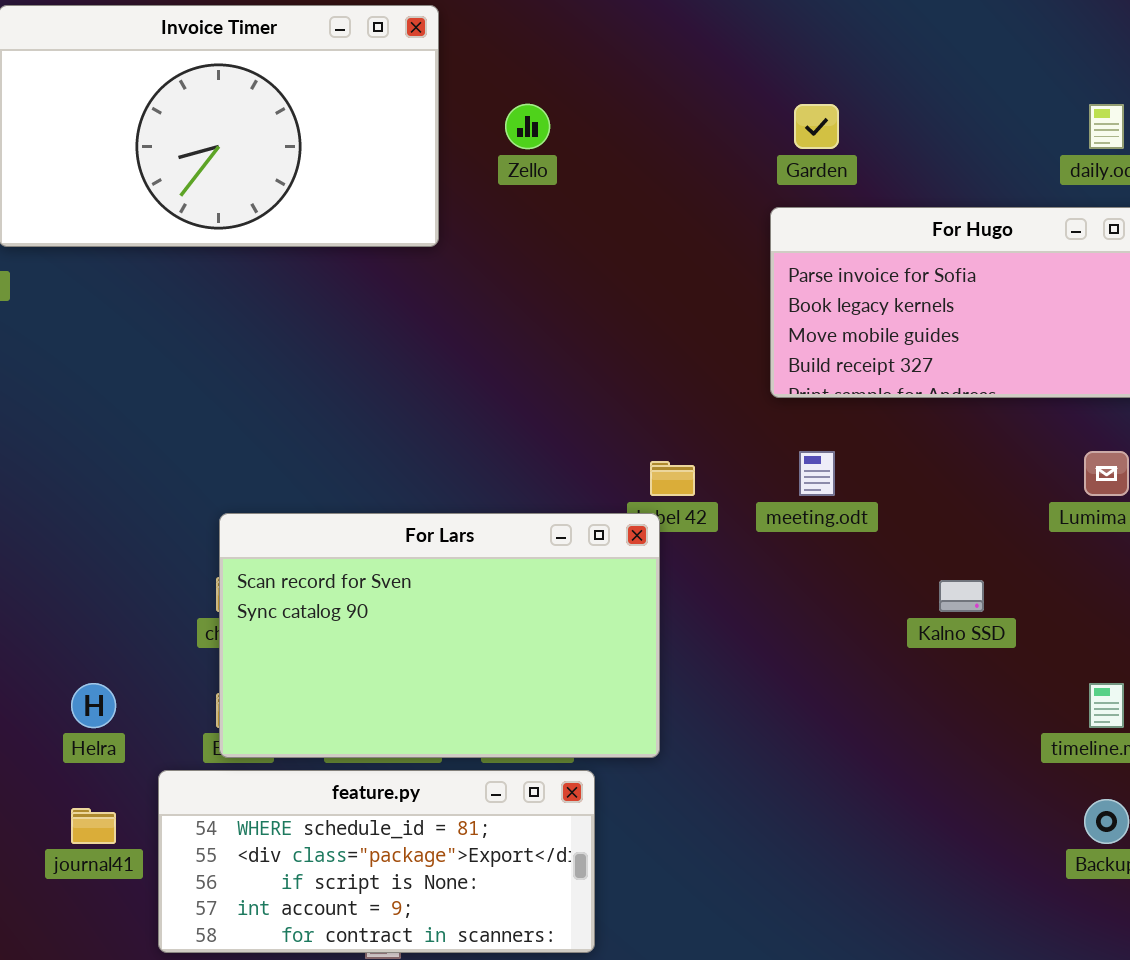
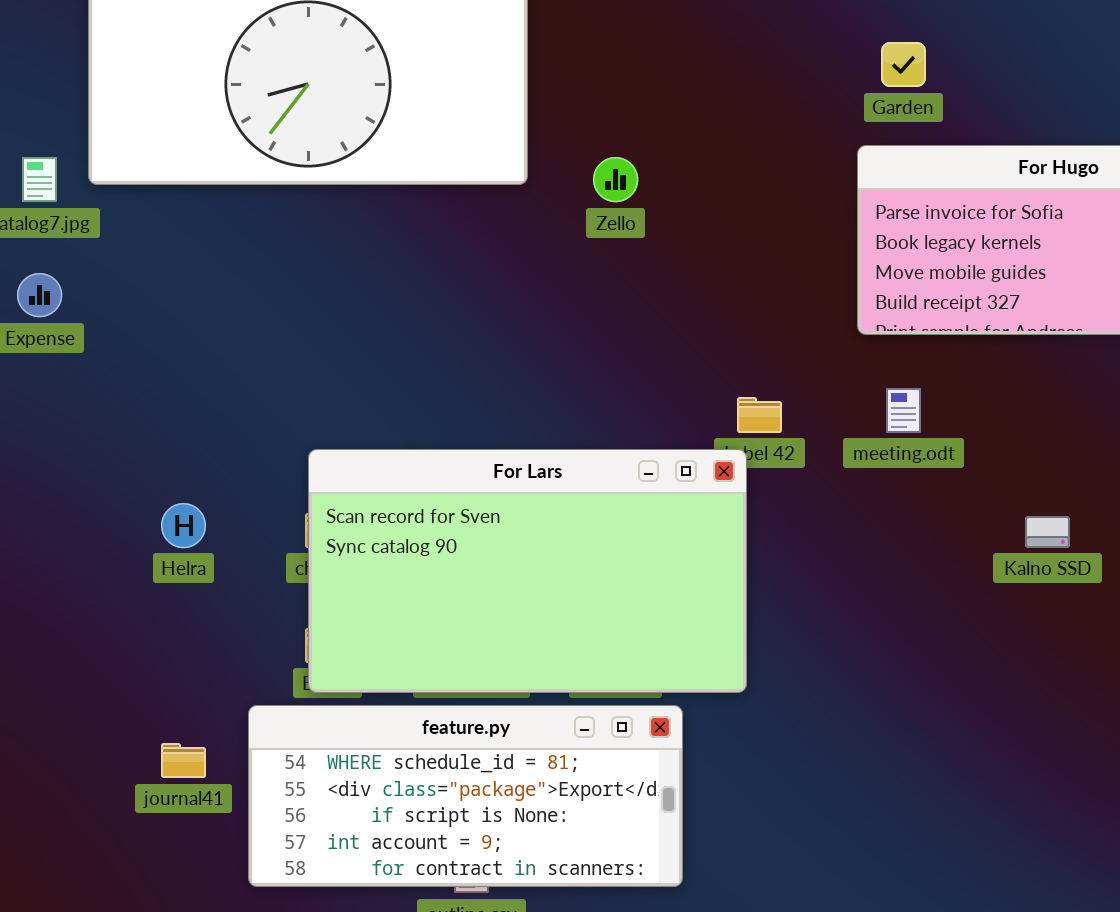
Zello: [505,104,550,149] -> [593,157,638,202], moved
Helra: [71,683,116,728] -> [161,503,206,548], moved

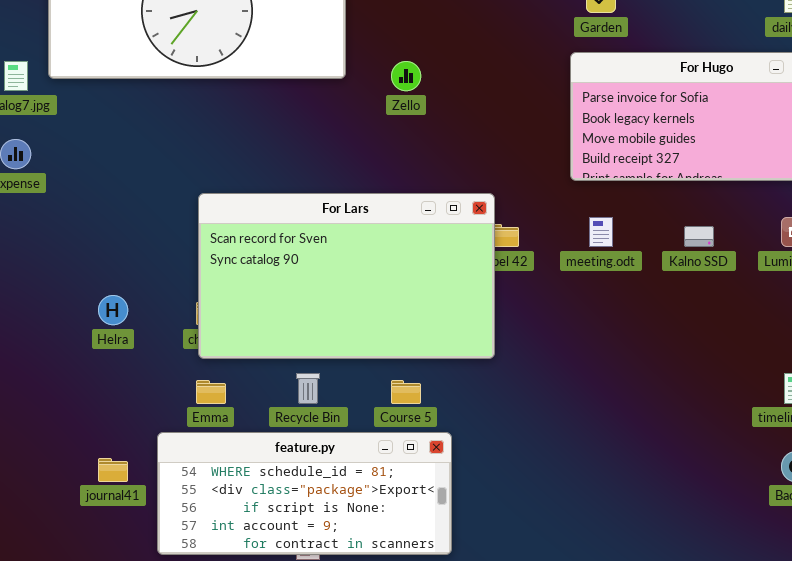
For Lars: [308,449,747,693] -> [198,193,495,359], moved
Kalno SSD: [1025,516,1070,548] -> [684,226,714,247], moved

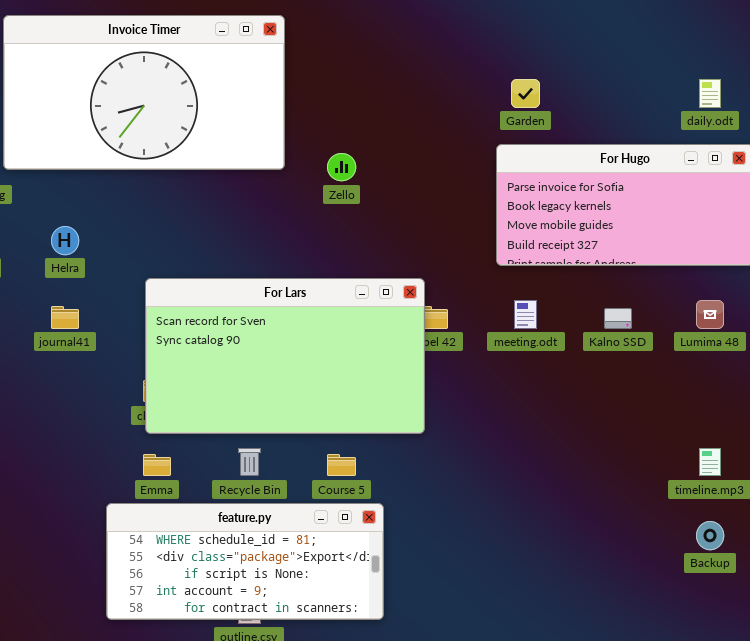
Helra: [98,295,128,325] -> [51,226,79,255], moved
journal41: [98,458,128,482] -> [51,306,79,329], moved

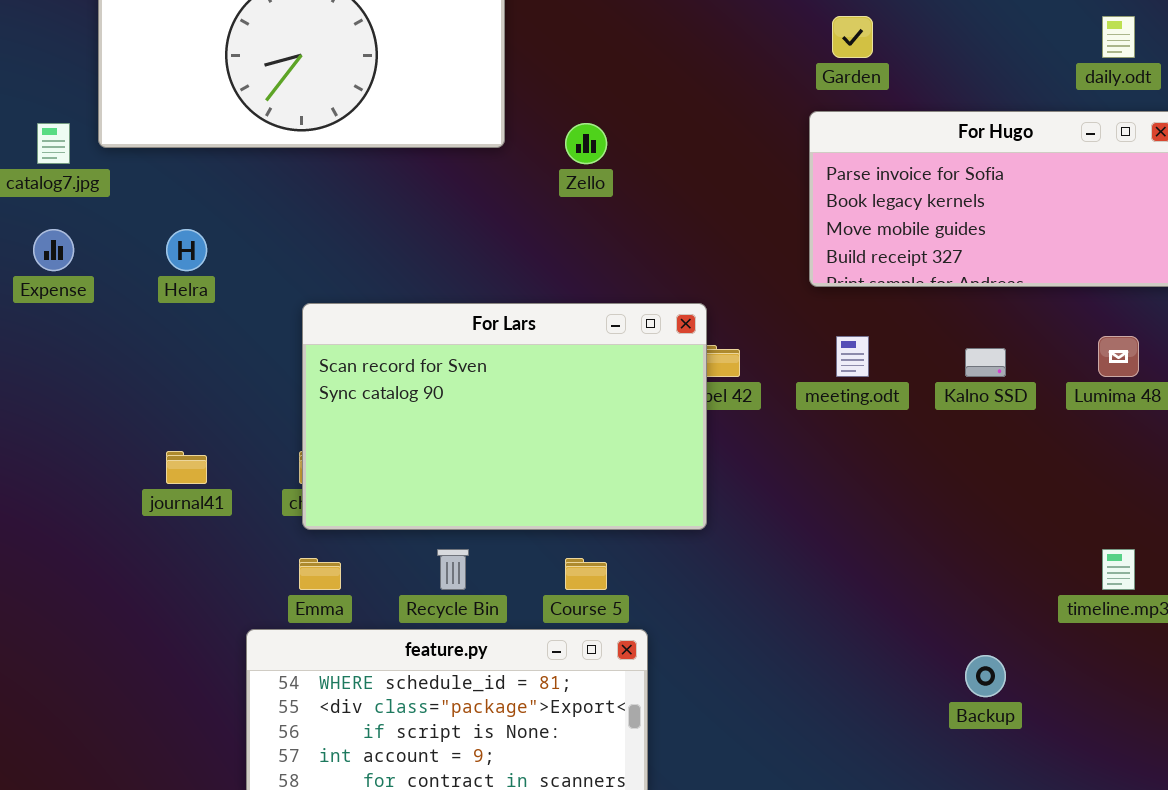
journal41: [51,306,79,329] -> [166,451,207,484], moved
Backup: [696,521,724,550] -> [965,655,1006,697], moved

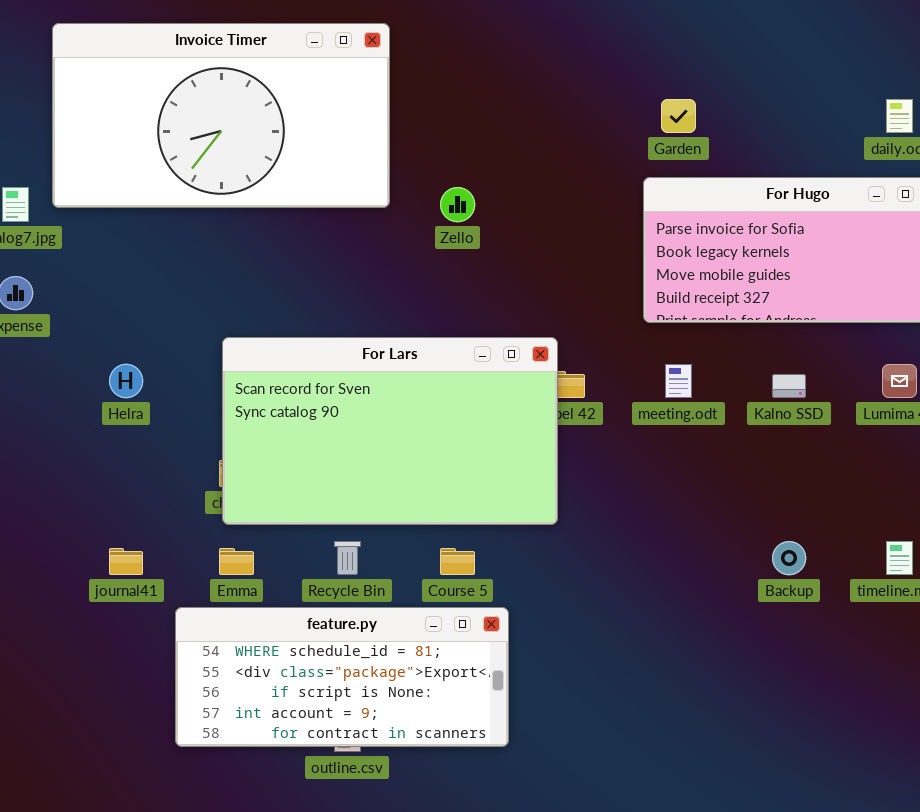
Helra: [166,229,207,271] -> [109,364,143,398], moved
journal41: [166,451,207,484] -> [109,548,143,575], moved
Backup: [965,655,1006,697] -> [772,541,806,575], moved

